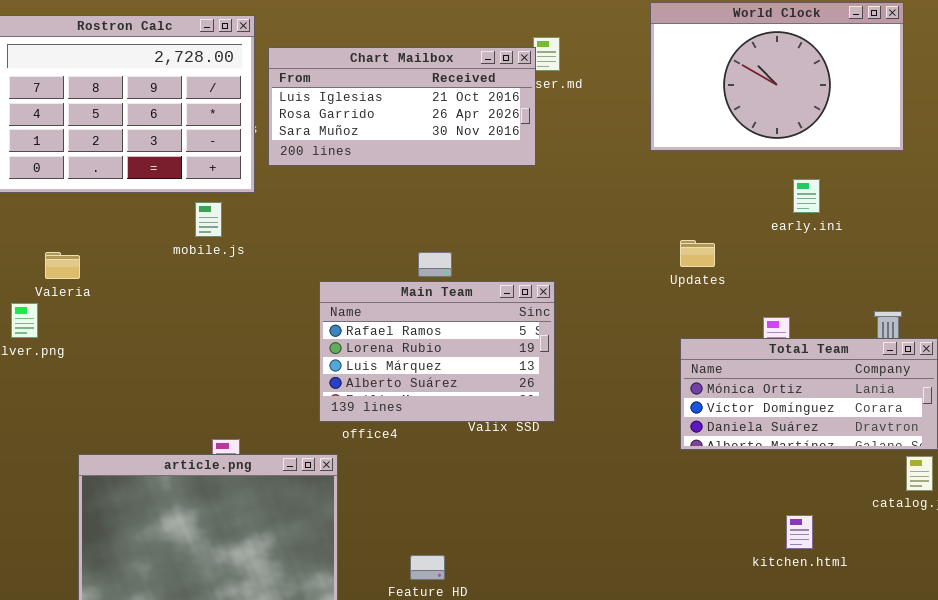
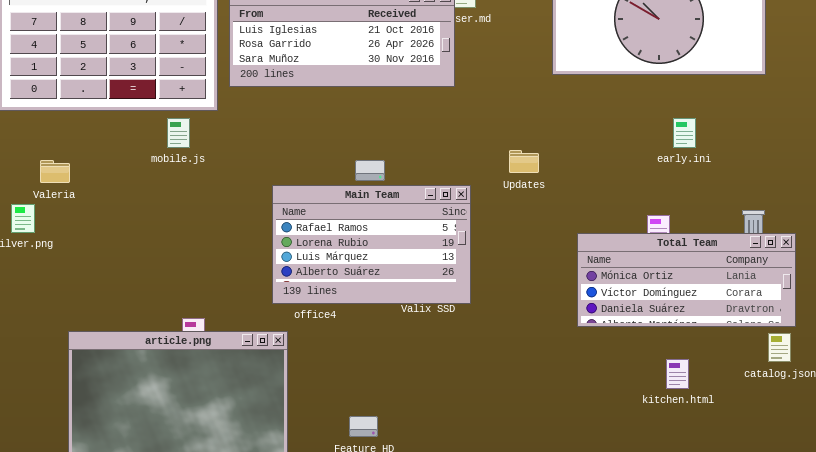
early.ini: [793,179,820,213] -> [673,118,696,148], moved
Updates: [680,240,715,267] -> [509,150,539,173], moved
kitchen.html: [786,515,813,549] -> [666,359,689,389], moved

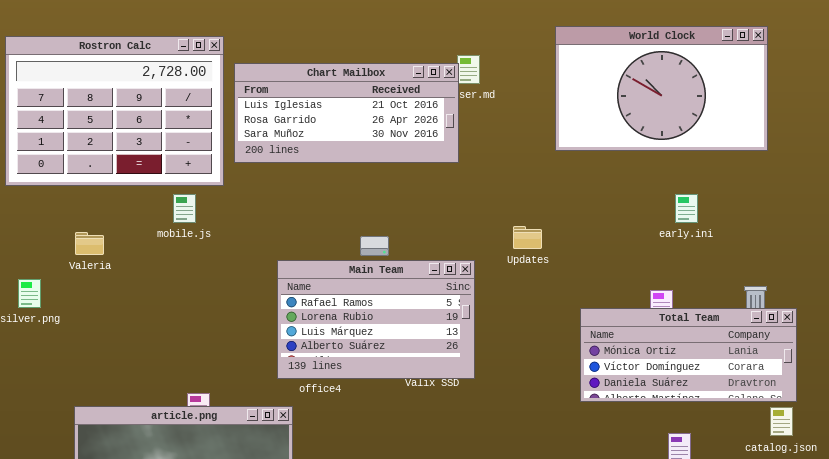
Valeria: [40,160,70,183] -> [75,232,104,255], moved

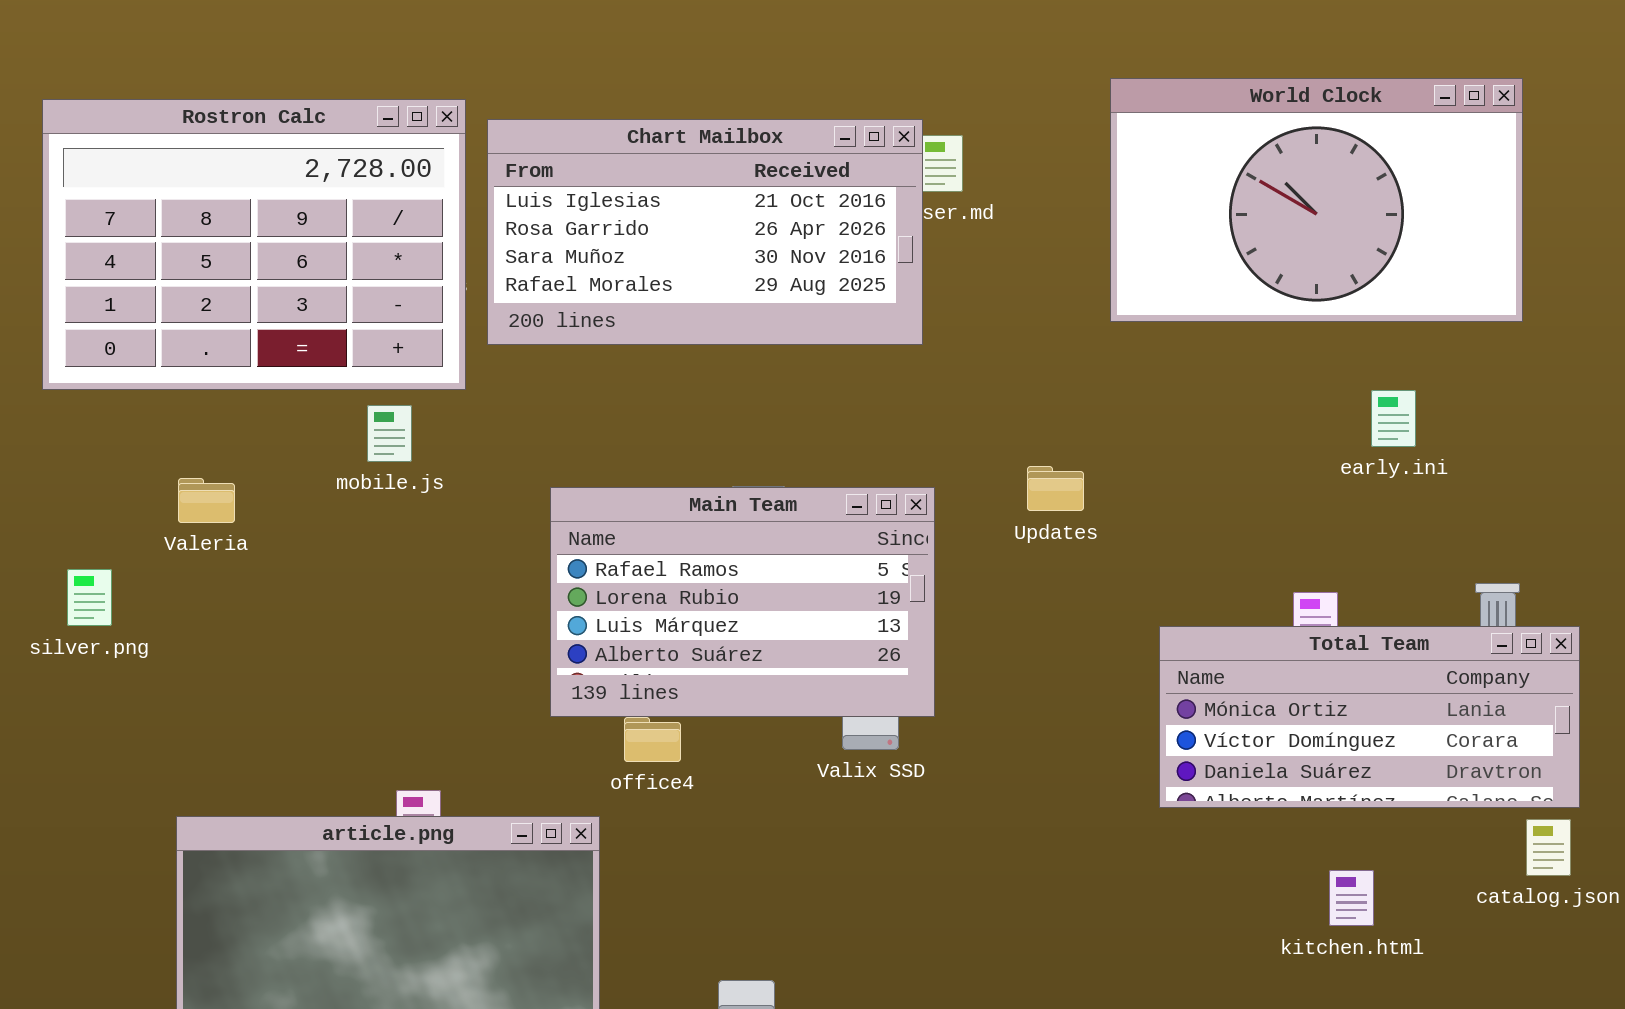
Chart Mailbox: [234,63,459,163] -> [487,119,923,345], resized
early.ini: [675,194,698,223] -> [1371,390,1416,447], moved
Main Team: [277,260,475,379] -> [550,487,935,717], moved

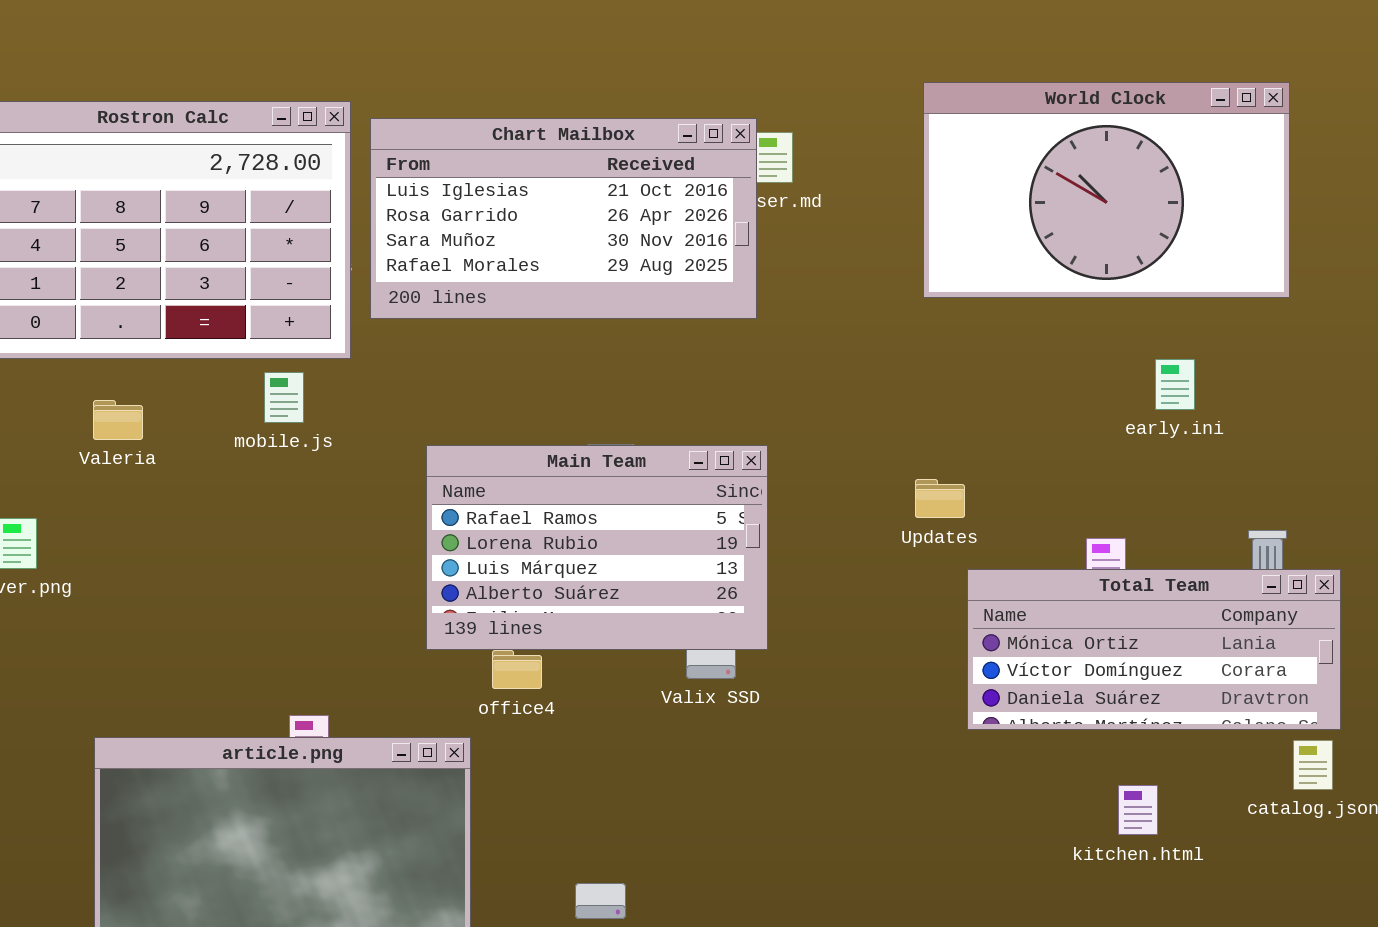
Updates: [1027,466,1084,511] -> [915,479,965,518], moved
Valeria: [178,478,235,523] -> [93,400,143,440], moved

